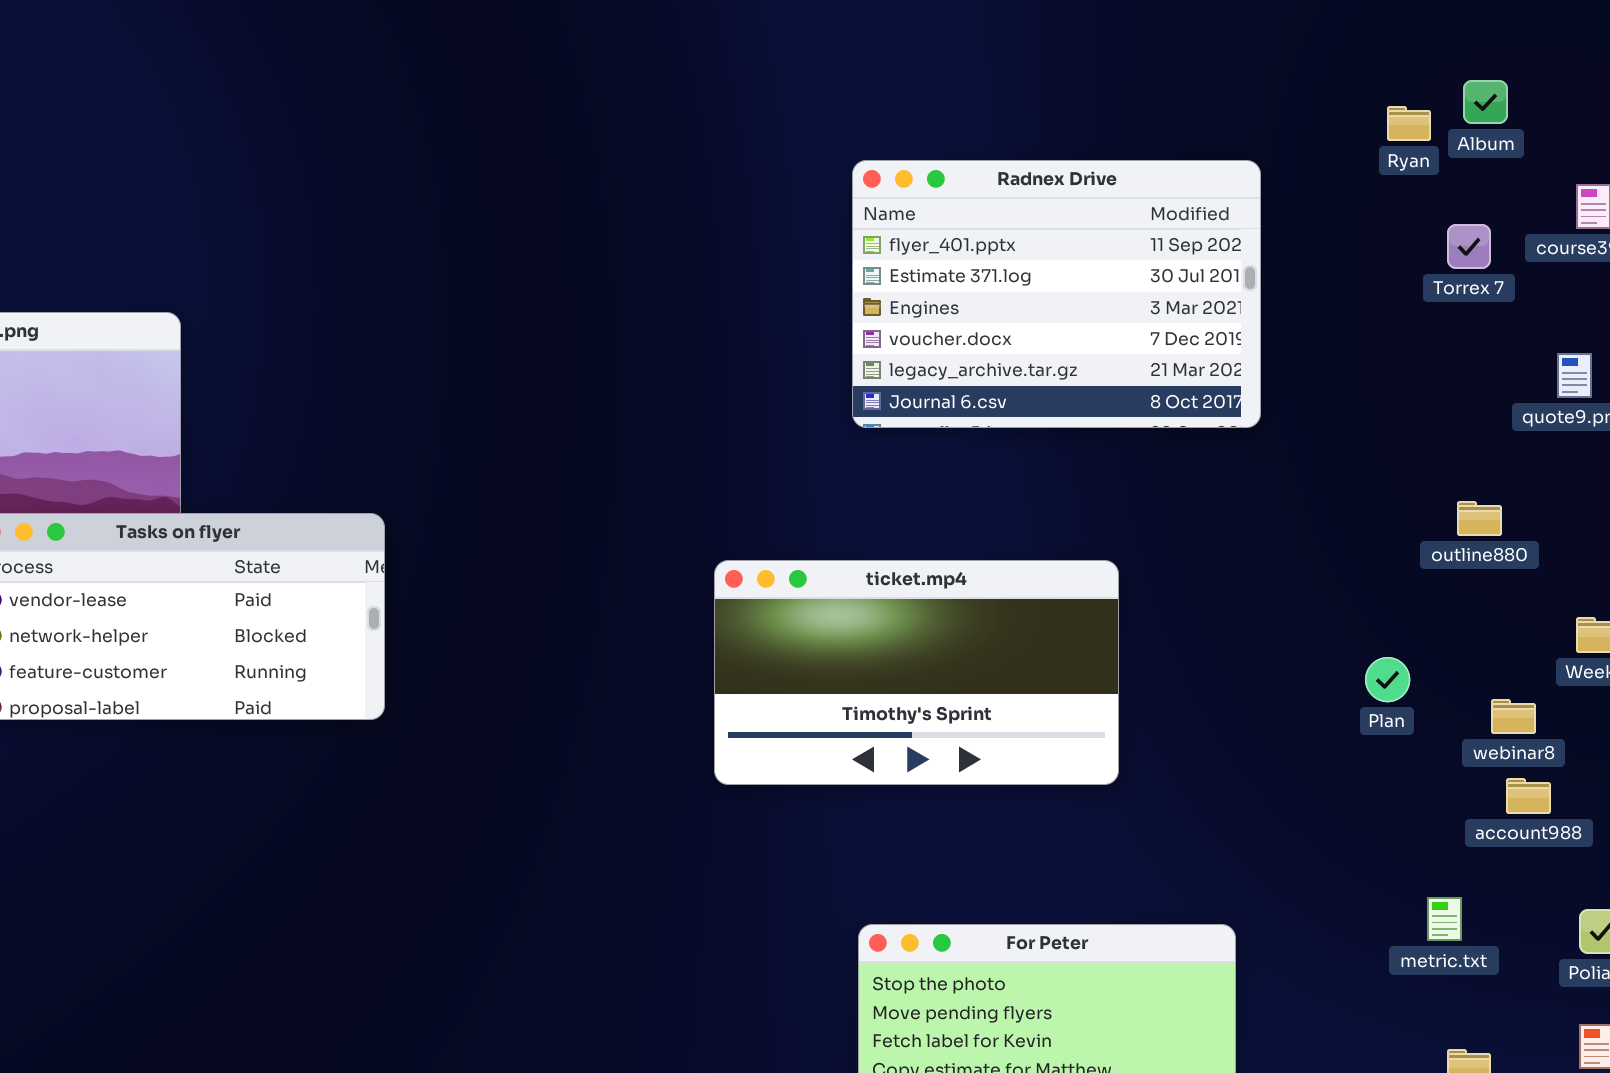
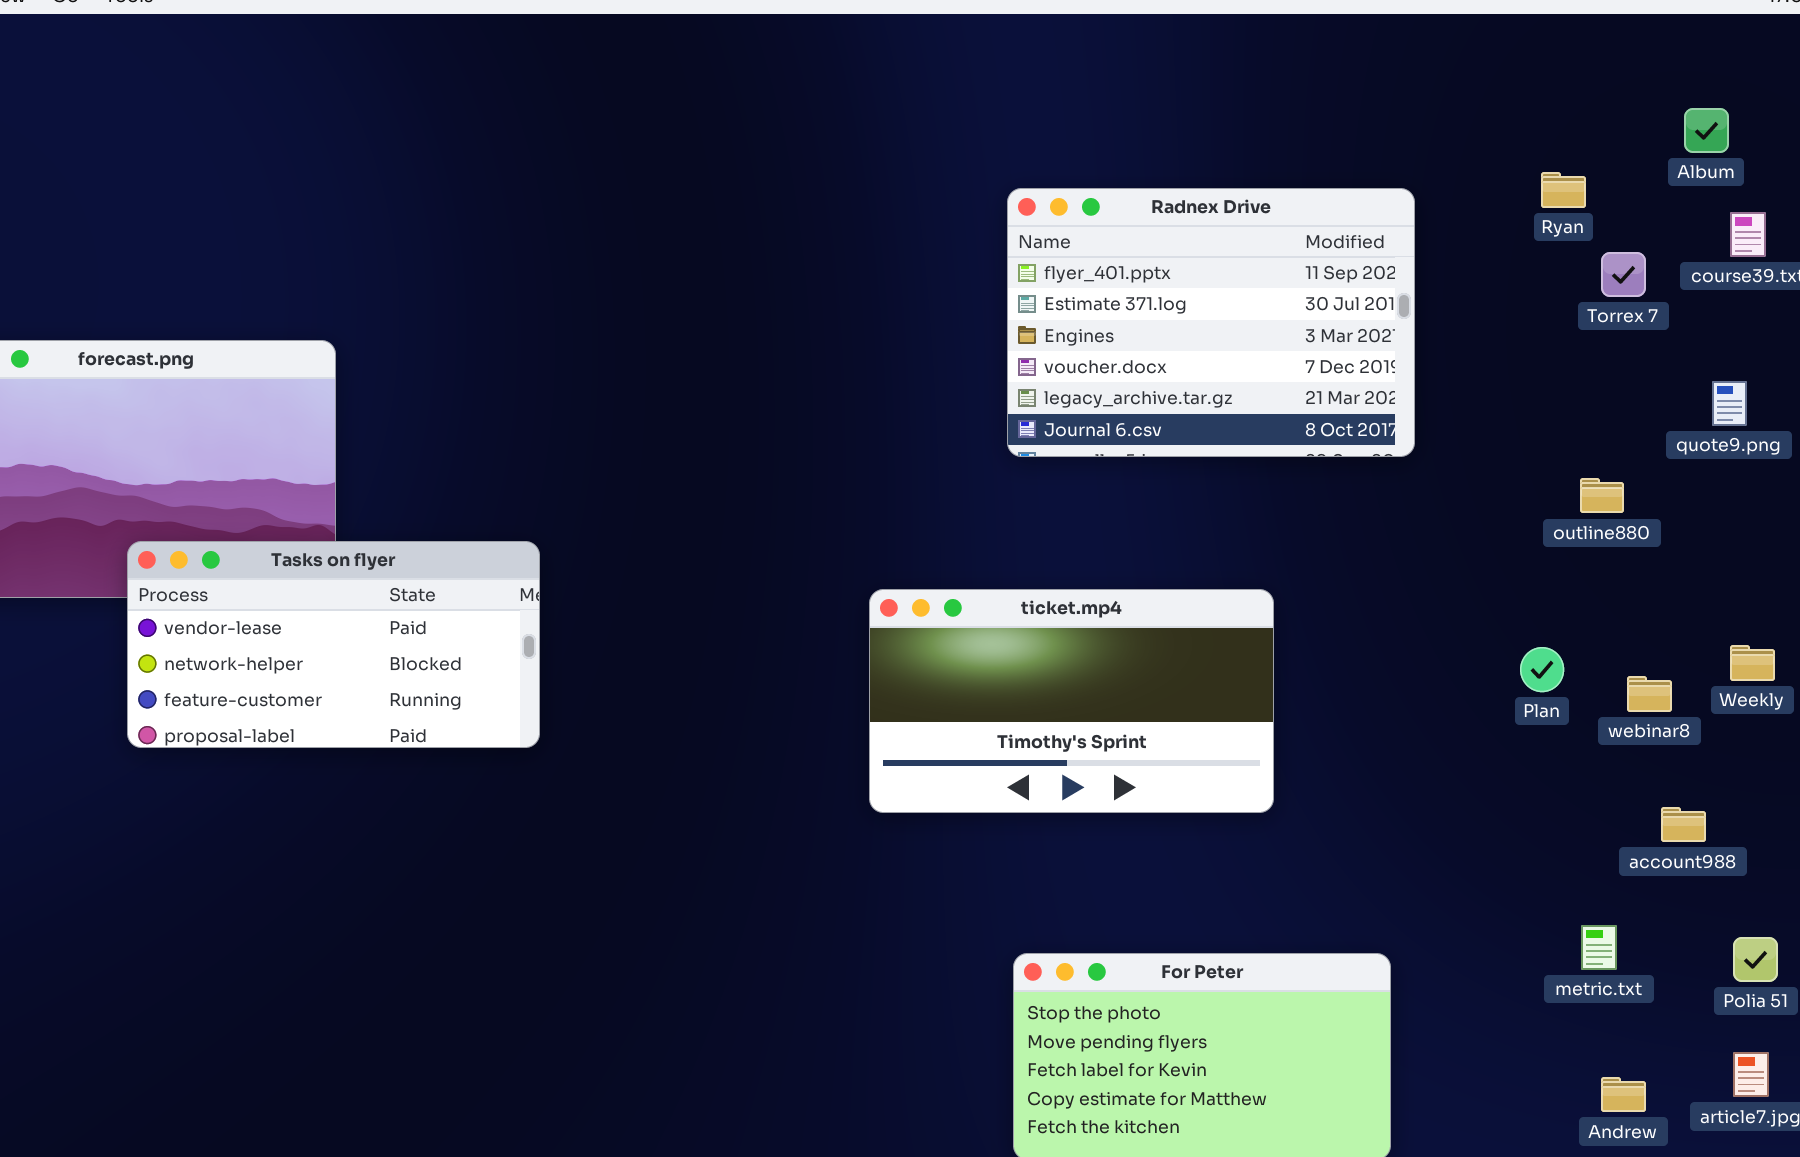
Album: [1463,80,1508,124] -> [1684,108,1729,153], moved
Ryan: [1387,106,1431,141] -> [1541,172,1586,208], moved
outline880: [1457,501,1502,536] -> [1580,478,1624,513], moved
Plan: [1365,657,1410,702] -> [1520,647,1564,692], moved
webinar8: [1491,699,1536,734] -> [1627,676,1672,712], moved

